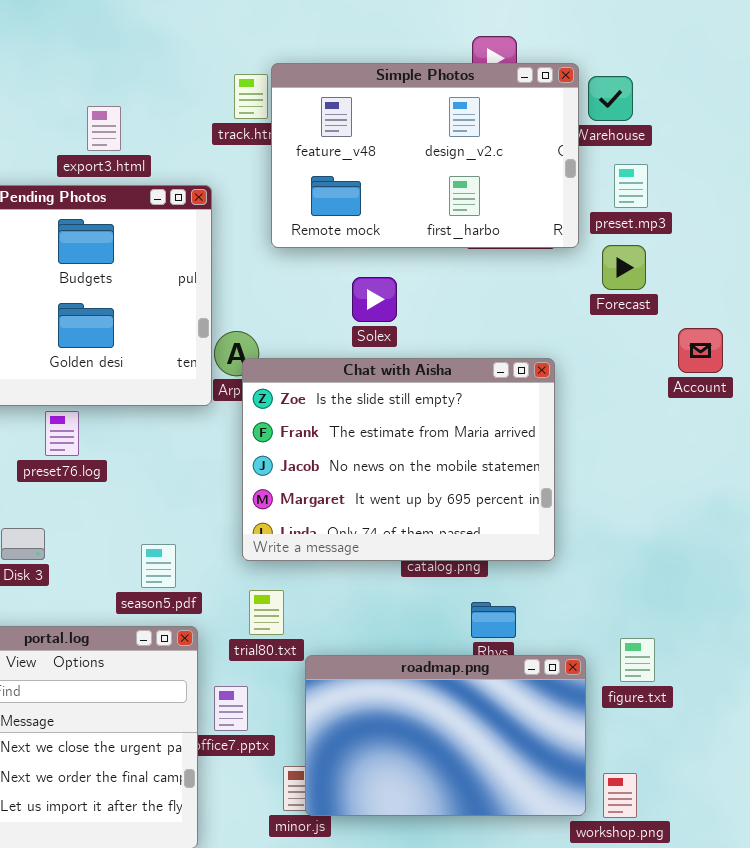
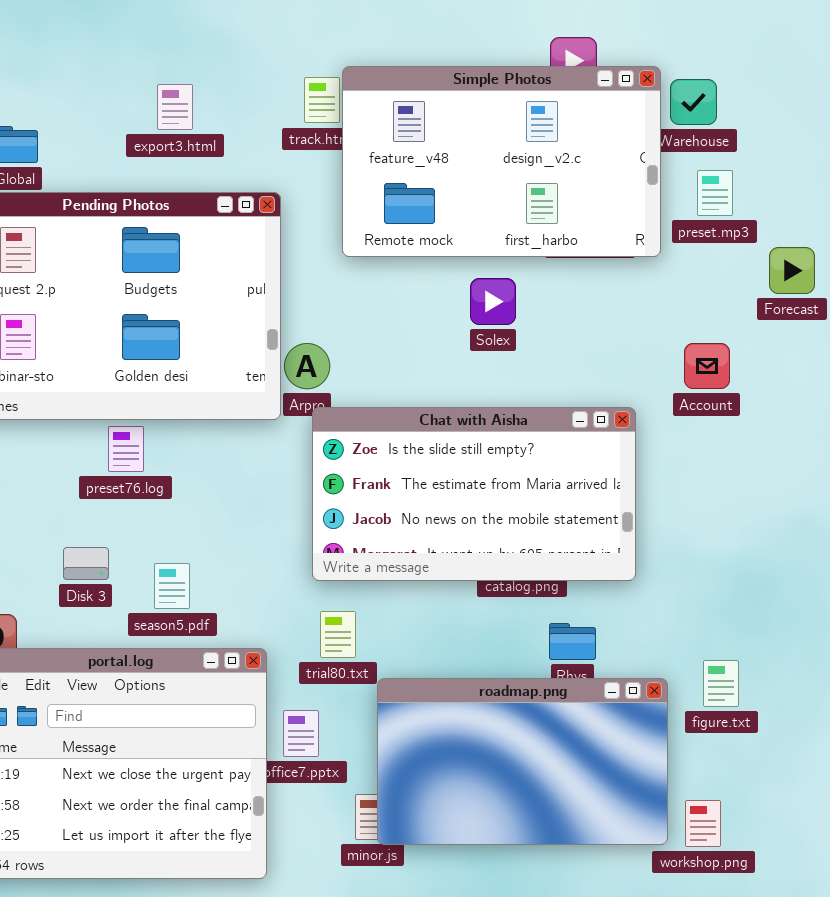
export3.html: [87,106,121,151] -> [157,84,193,130], moved
Forecast: [602,245,646,290] -> [769,247,815,294], moved
Solex: [352,277,397,322] -> [470,278,516,325], moved
Account: [678,328,723,373] -> [684,343,730,389], moved
Chat with Aisha: [242,358,555,561] -> [312,407,636,581], resized
season5.pdf: [141,544,176,588] -> [154,563,190,609], moved

